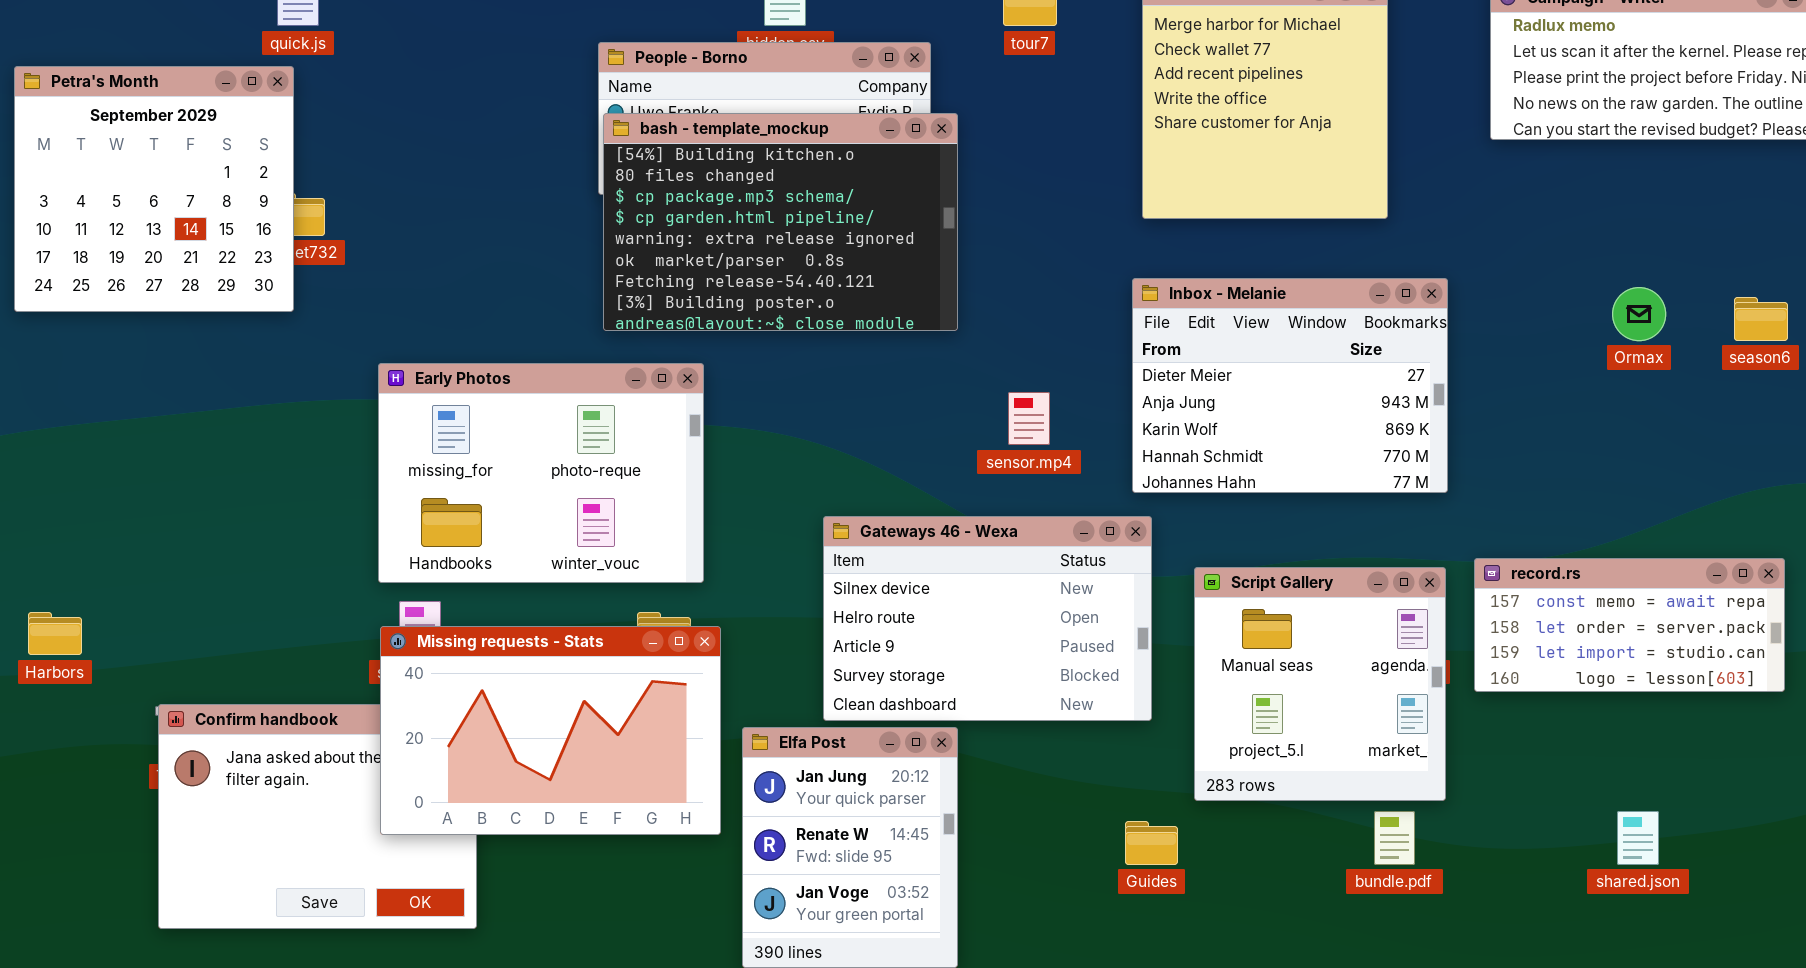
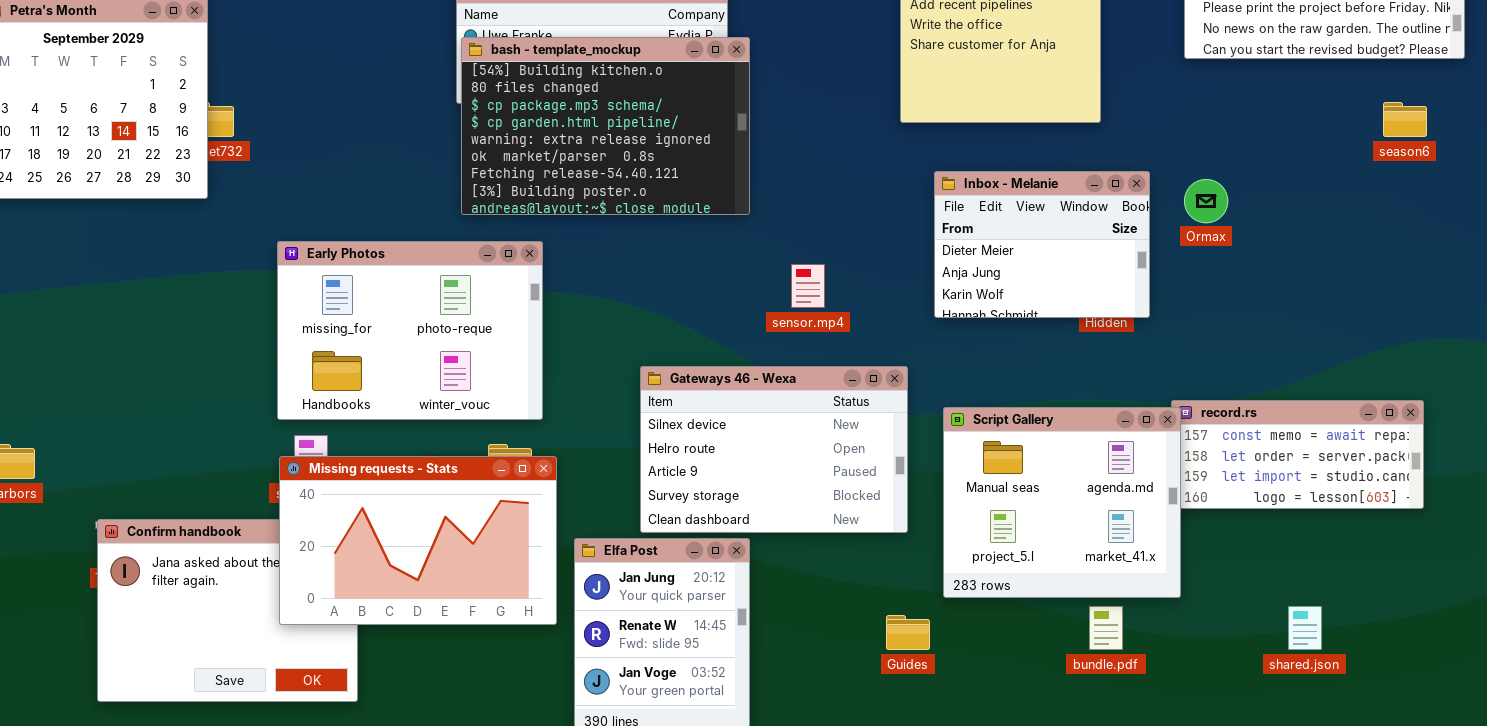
Inbox - Melanie: [1132,278,1448,493] -> [934,171,1150,318], resized
Ormax: [1612,287,1666,341] -> [1184,179,1228,223], moved
season6: [1734,297,1788,341] -> [1383,102,1427,137], moved
Script Gallery: [1194,567,1446,801] -> [943,407,1181,598], resized

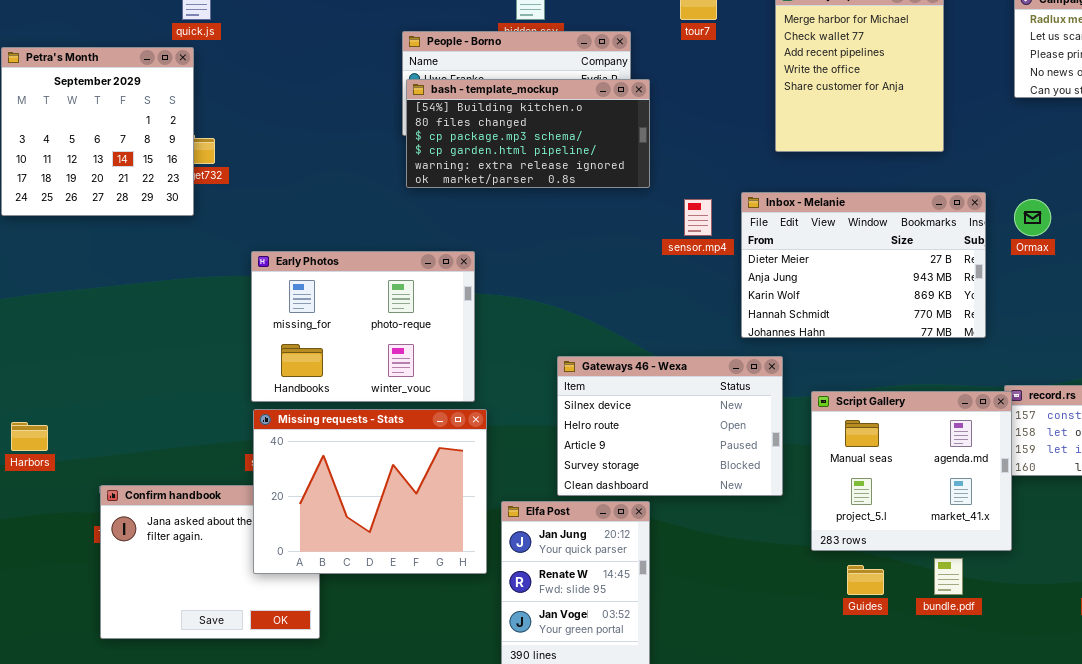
bash - template_mockup: [461,37,750,215] -> [406,79,650,188], resized
Inbox - Melanie: [934,171,1150,318] -> [741,192,986,338], resized
sensor.mp4: [791,264,825,308] -> [684,199,712,236], moved
Missing requests - Stats: [279,456,557,625] -> [253,409,487,574], resized
Guides: [886,615,930,650] -> [847,565,884,595], moved

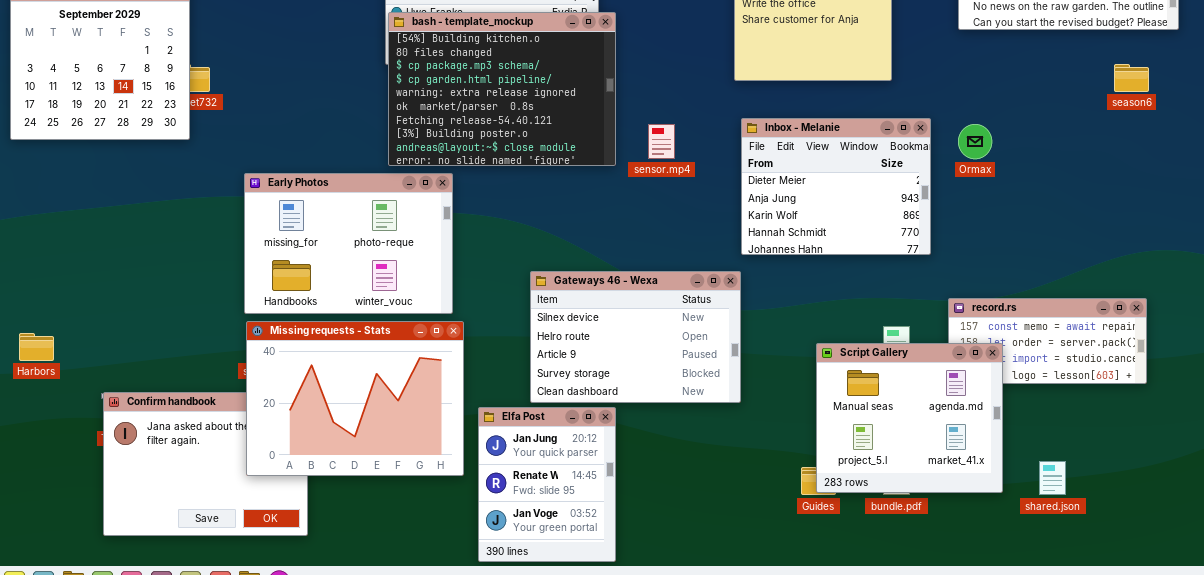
bash - template_mockup: [406,79,650,188] -> [388,12,616,166], resized
Inbox - Melanie: [741,192,986,338] -> [741,118,931,255], resized
Script Gallery: [811,391,1012,551] -> [816,343,1003,493], moved

